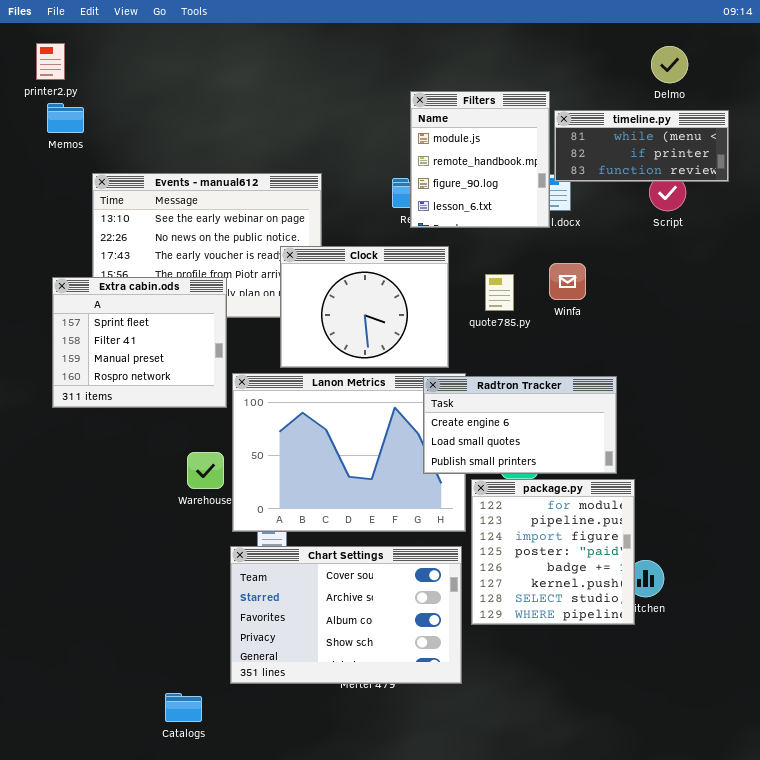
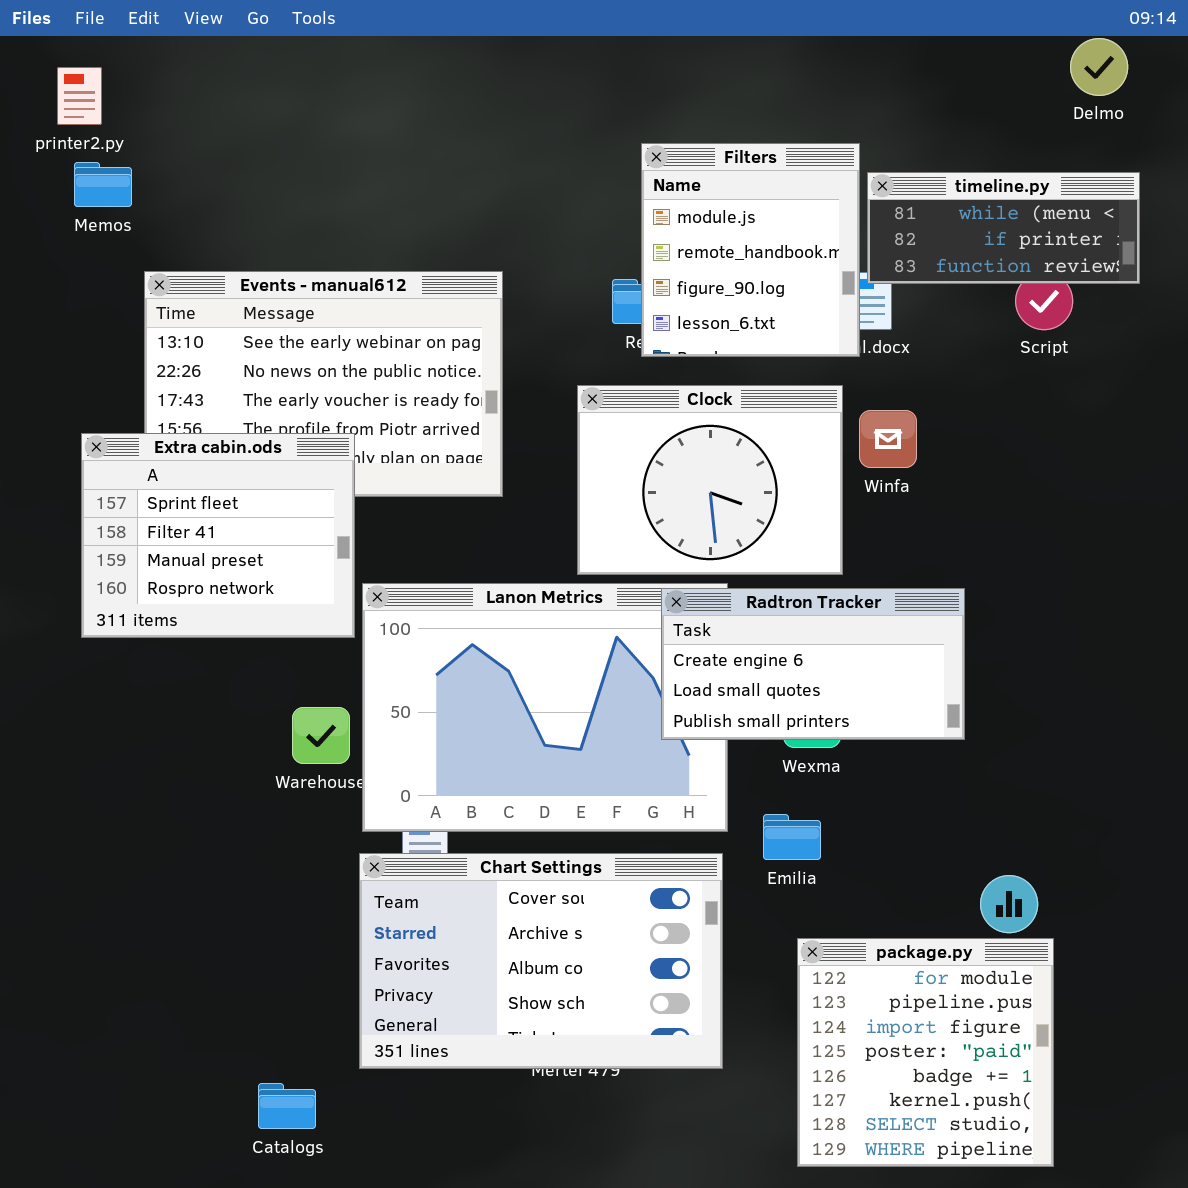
Delmo: [651,46,688,83] -> [1070,38,1128,96], moved
Clock: [280,246,449,368] -> [577,385,843,575], moved
package.py: [471,479,635,625] -> [797,938,1054,1167], moved

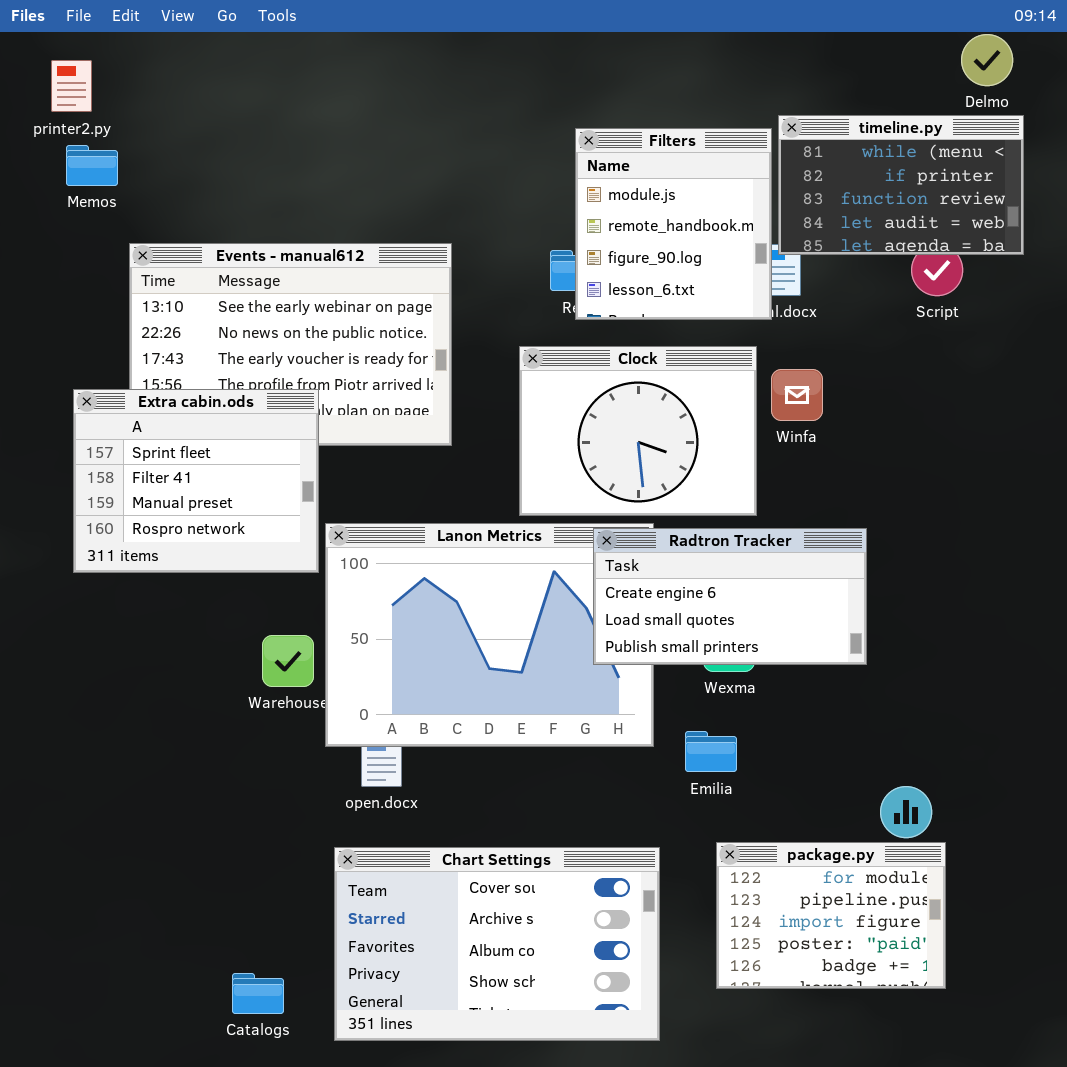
timeline.py: [867,172,1140,284] -> [778,115,1024,255], resized
Chart Settings: [359,853,723,1069] -> [334,847,660,1041], moved
package.py: [797,938,1054,1167] -> [716,842,946,989], resized

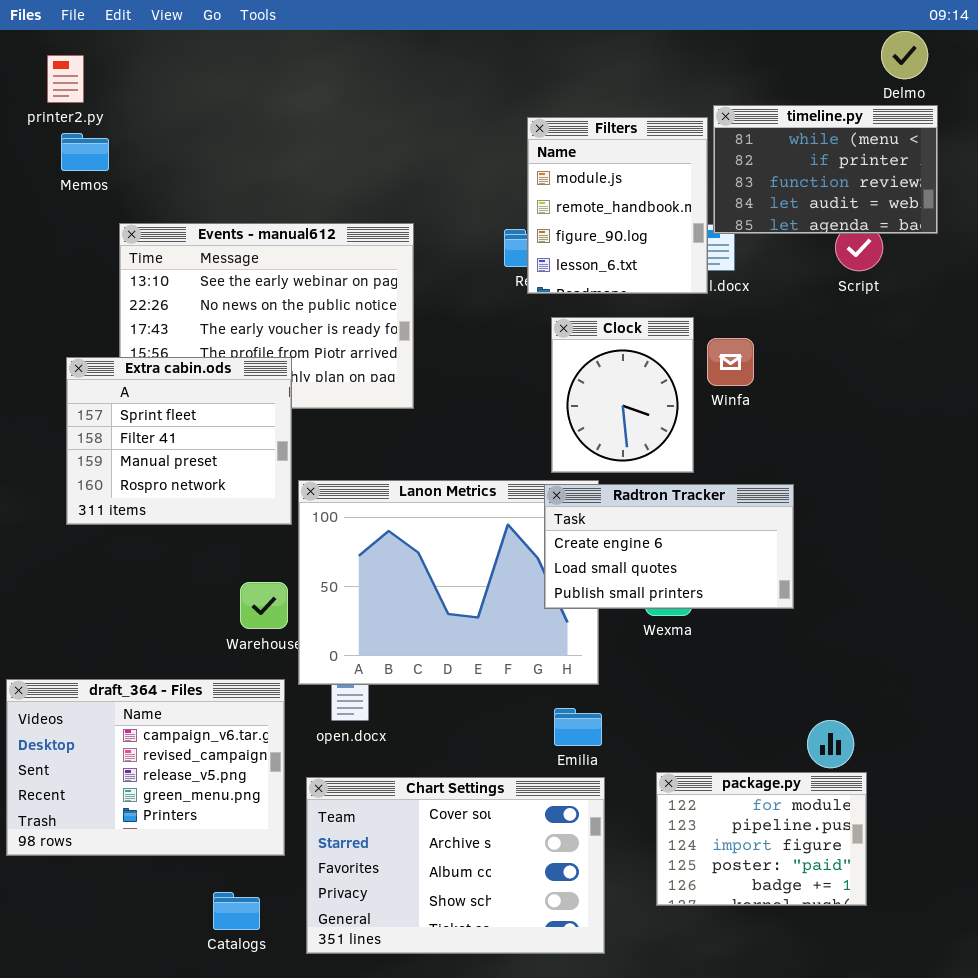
Clock: [519,346,757,516] -> [551,317,694,473], resized
Emilia: [685,731,737,772] -> [554,708,602,746], moved
draft_364 - Files: none -> [6,679,285,856], opened

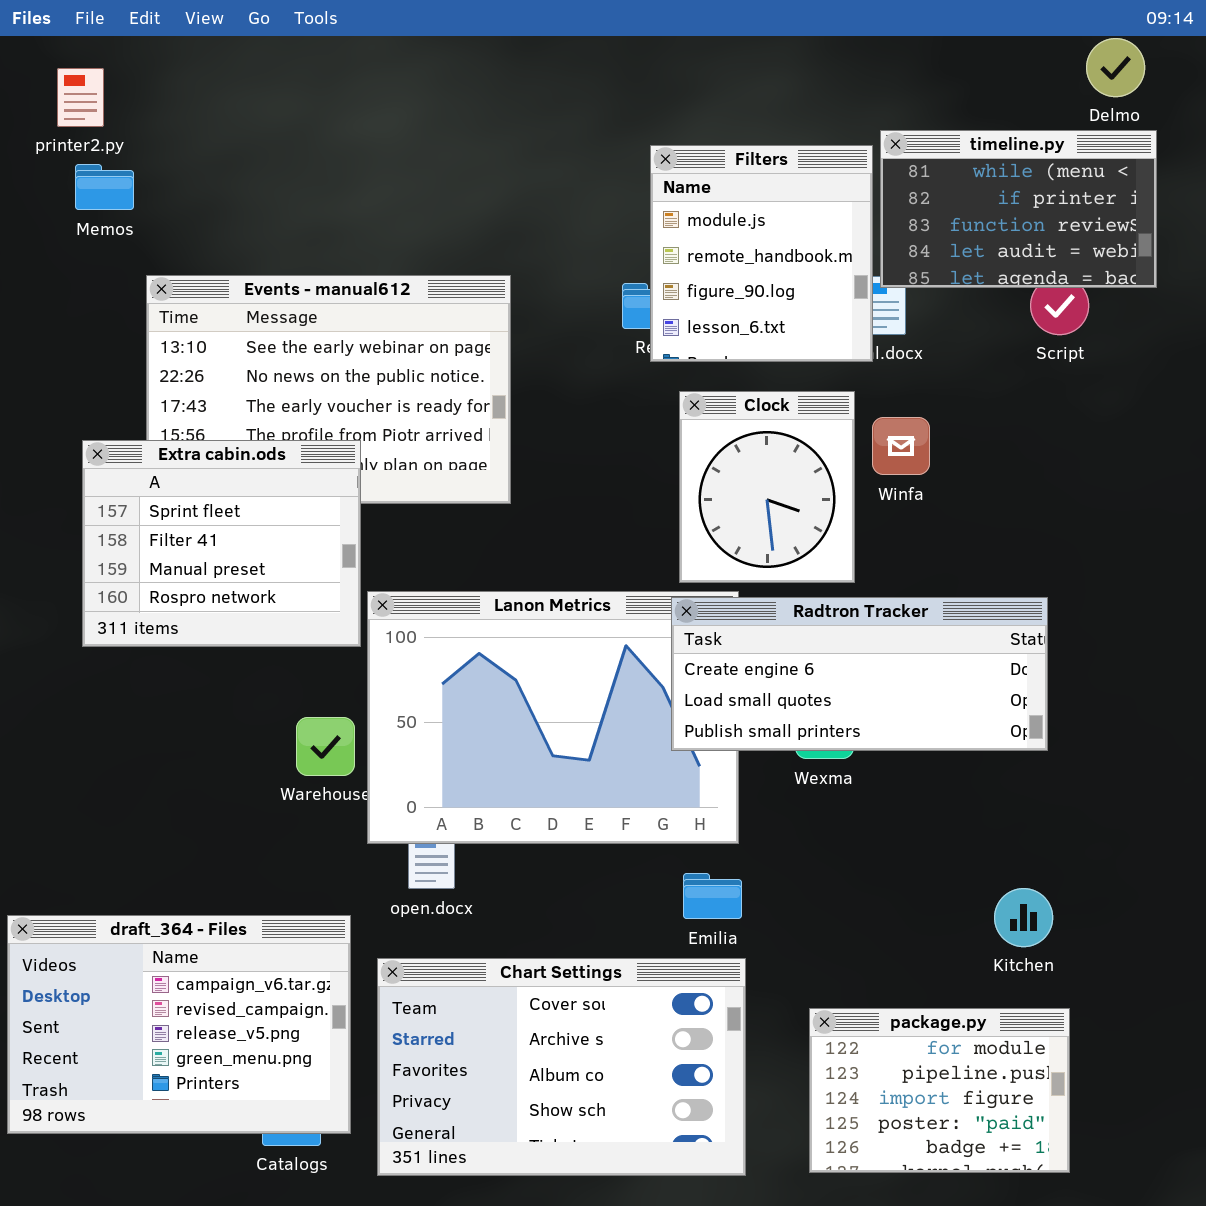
Radtron Tracker: [544,484,794,609] -> [671,597,1048,751], resized
draft_364 - Files: [6,679,285,856] -> [7,915,351,1134], moved
package.py: [656,772,867,906] -> [809,1008,1070,1173], moved

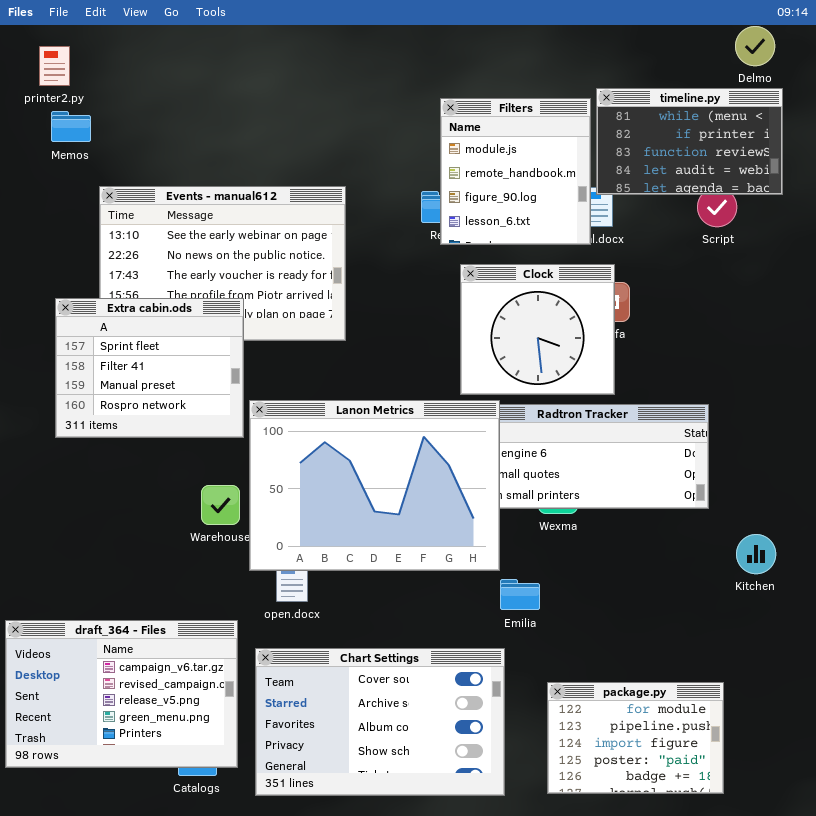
Clock: [679,391,855,583] -> [460,264,615,395], resized
Lanon Metrics: [367,591,739,844] -> [249,400,500,571], raised
Emilia: [683,873,742,919] -> [500,579,540,610], moved
Kitchen: [994,888,1053,947] -> [736,534,776,574], moved

